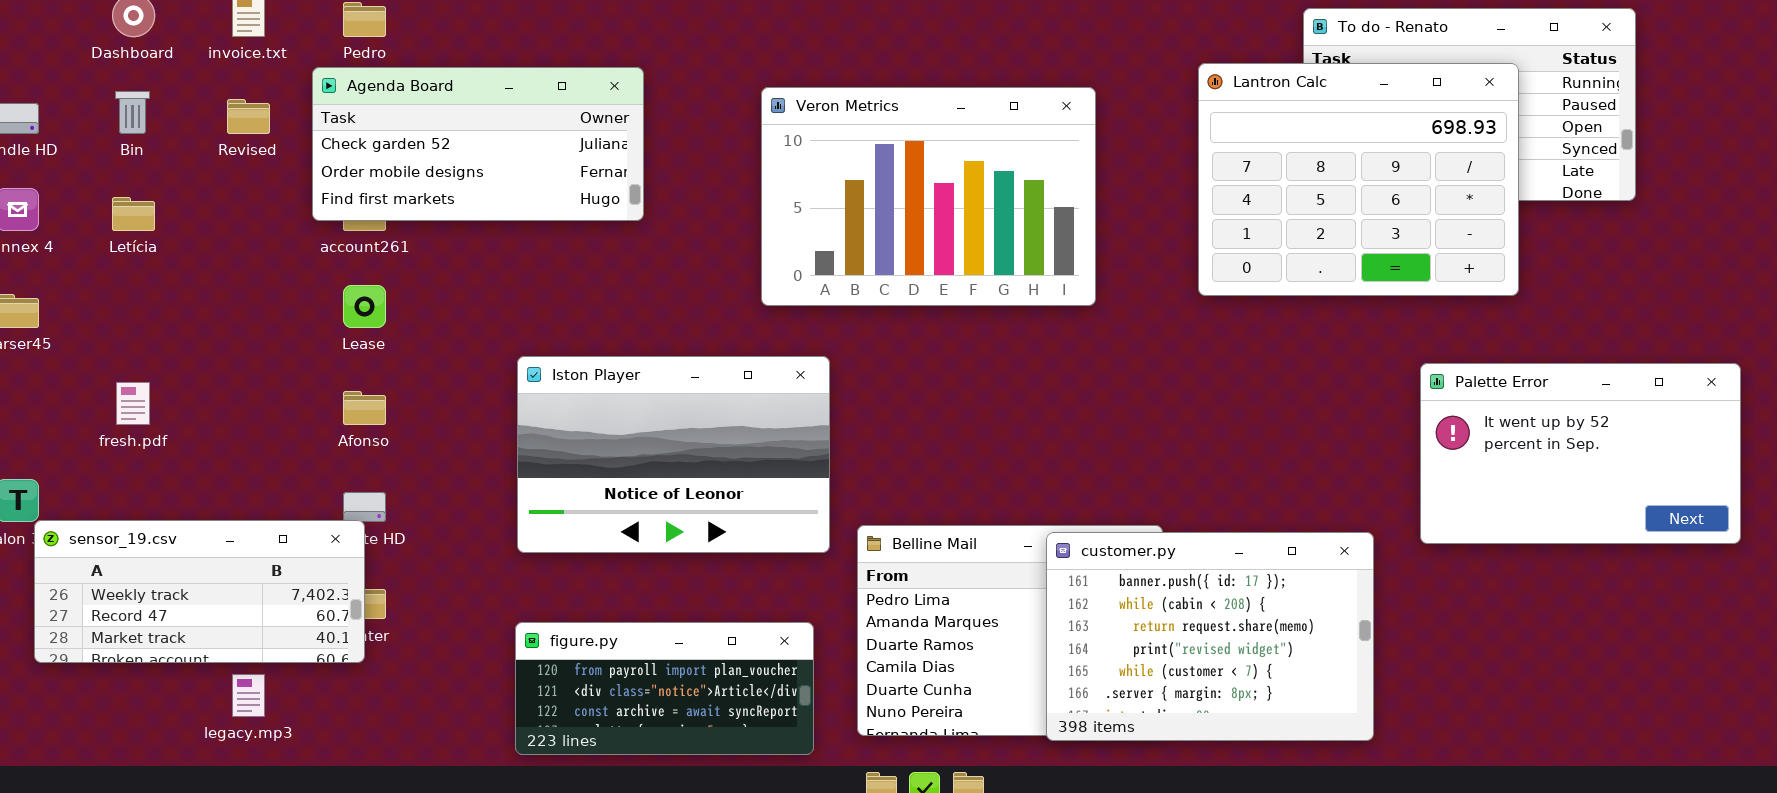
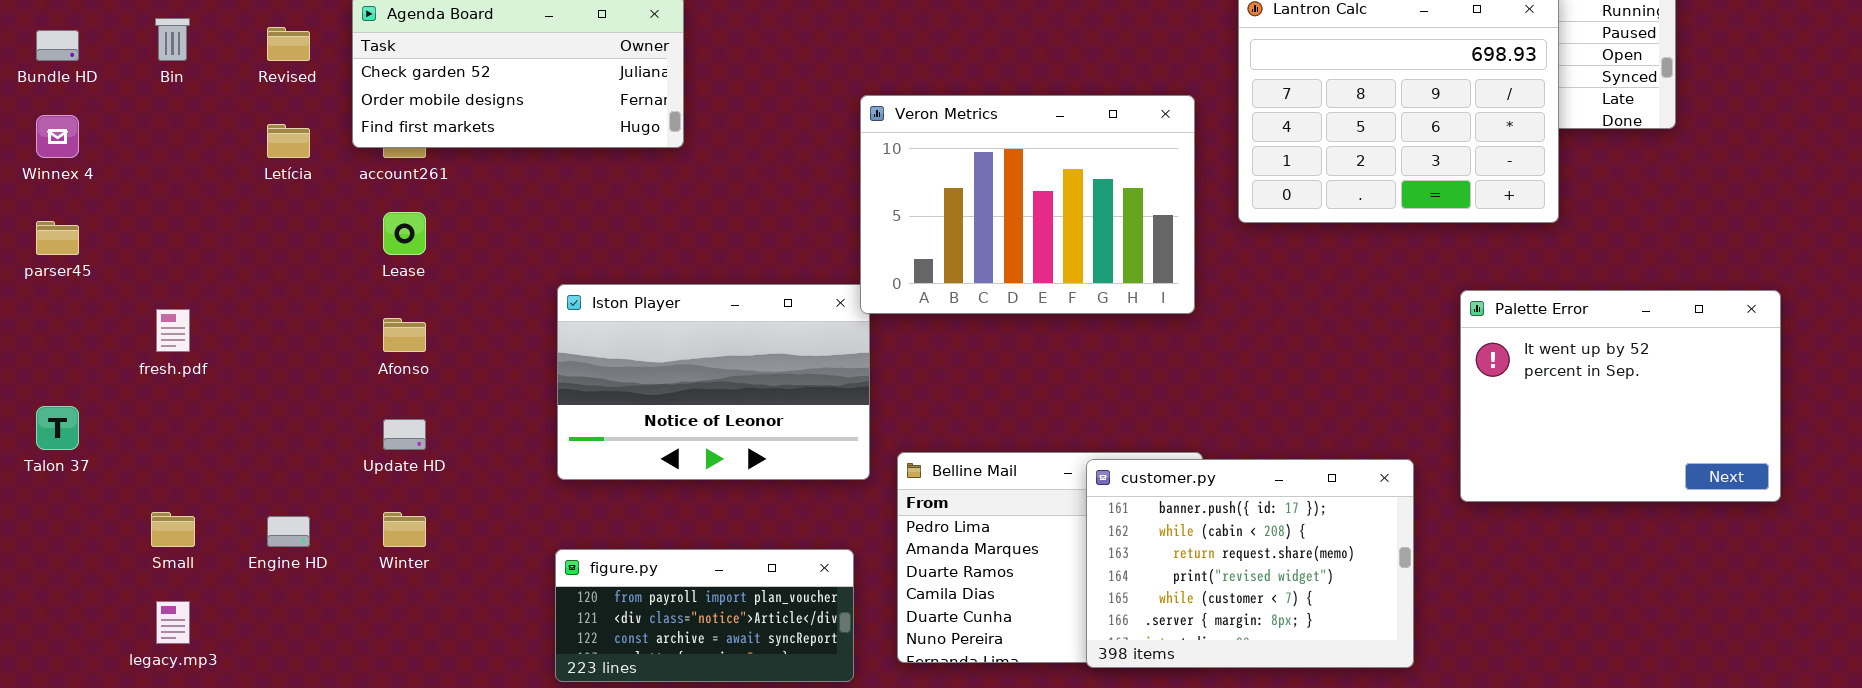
Veron Metrics: [761,87,1096,306] -> [860,95,1195,314], moved
Letícia: [112,197,155,231] -> [267,124,310,158], moved
Palette Error: [1420,363,1741,544] -> [1460,290,1781,502], resized
sensor_19.csv: [34,520,365,663] -> none, closed
legacy.mp3: [232,674,265,717] -> [156,601,190,644], moved

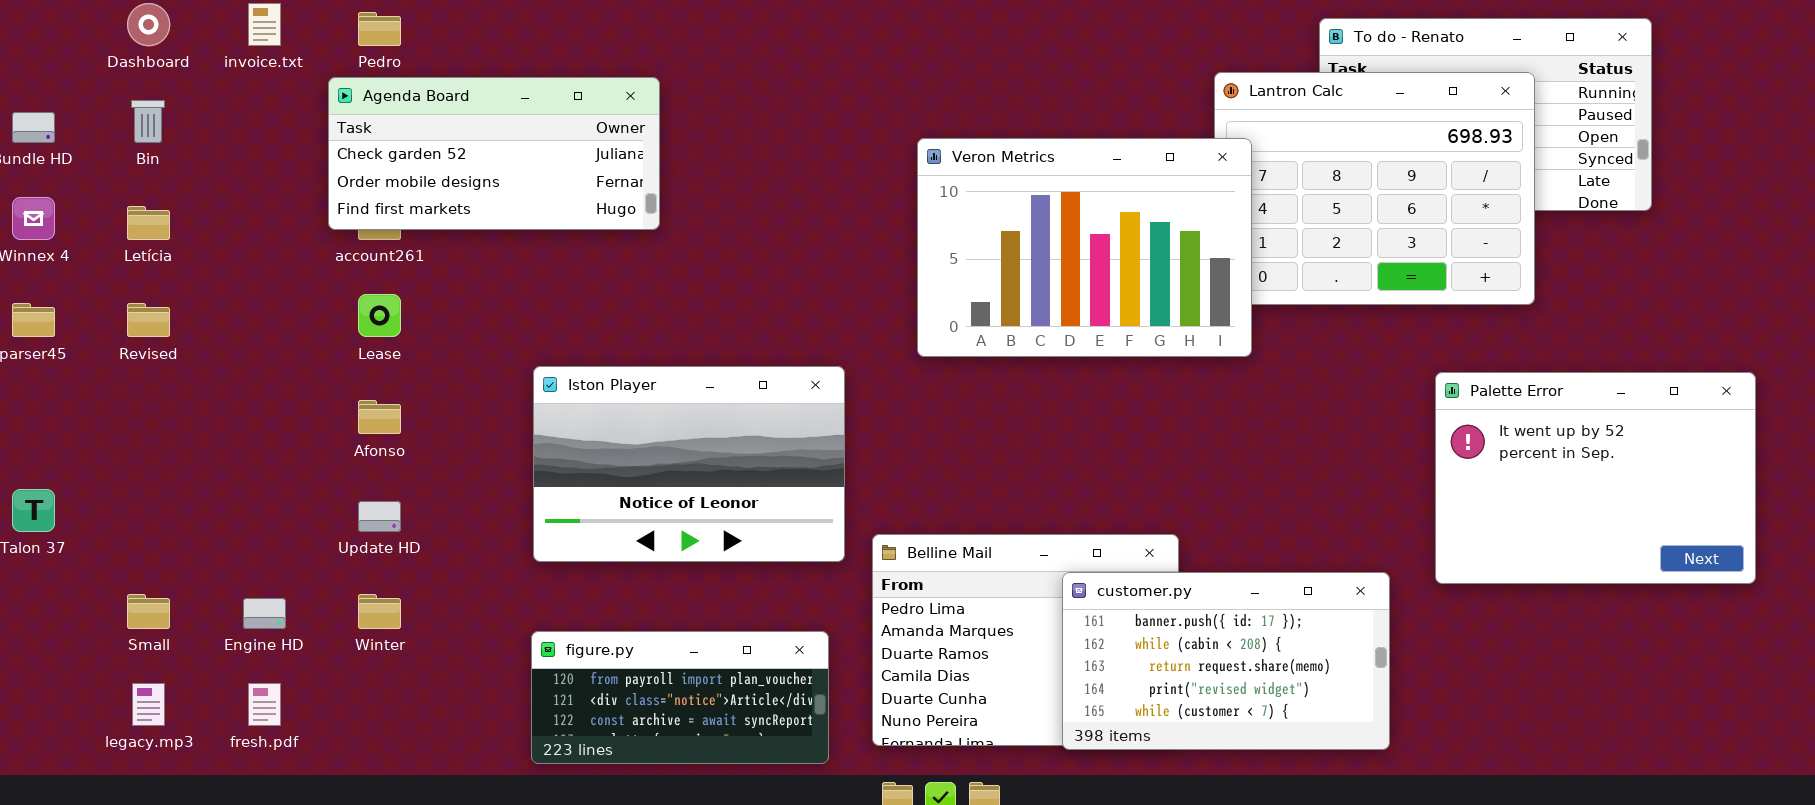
Revised: [267,27,310,61] -> [127,303,170,337], moved
Veron Metrics: [860,95,1195,314] -> [917,138,1252,357], moved
Letícia: [267,124,310,158] -> [127,206,170,240], moved
fresh.pdf: [156,309,190,352] -> [248,683,281,726], moved
customer.py: [1086,459,1414,668] -> [1062,572,1390,750], resized

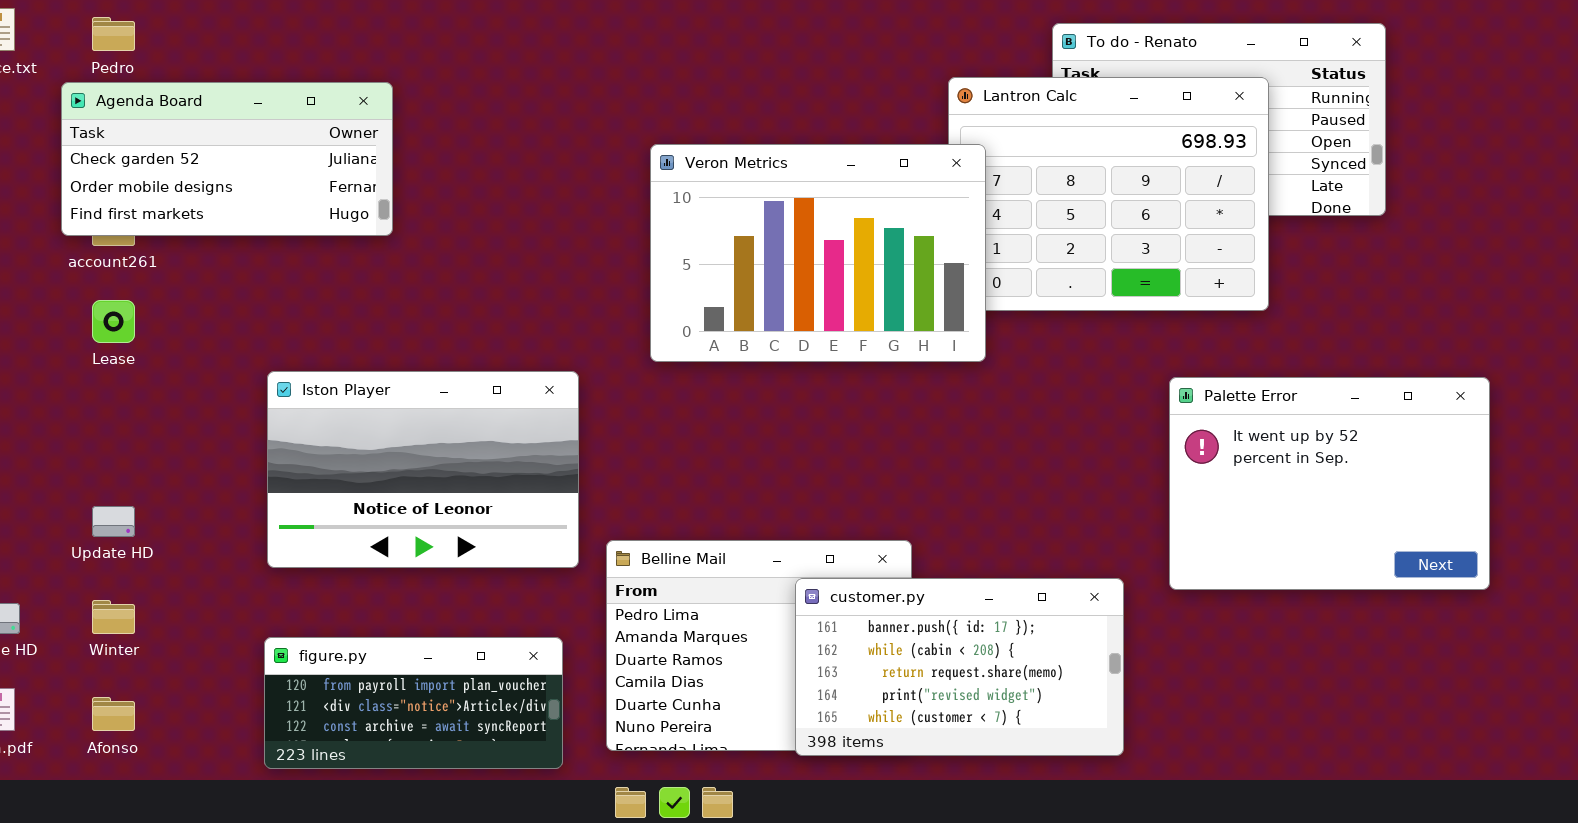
Afonso: [358,400,401,434] -> [92,697,135,731], moved

